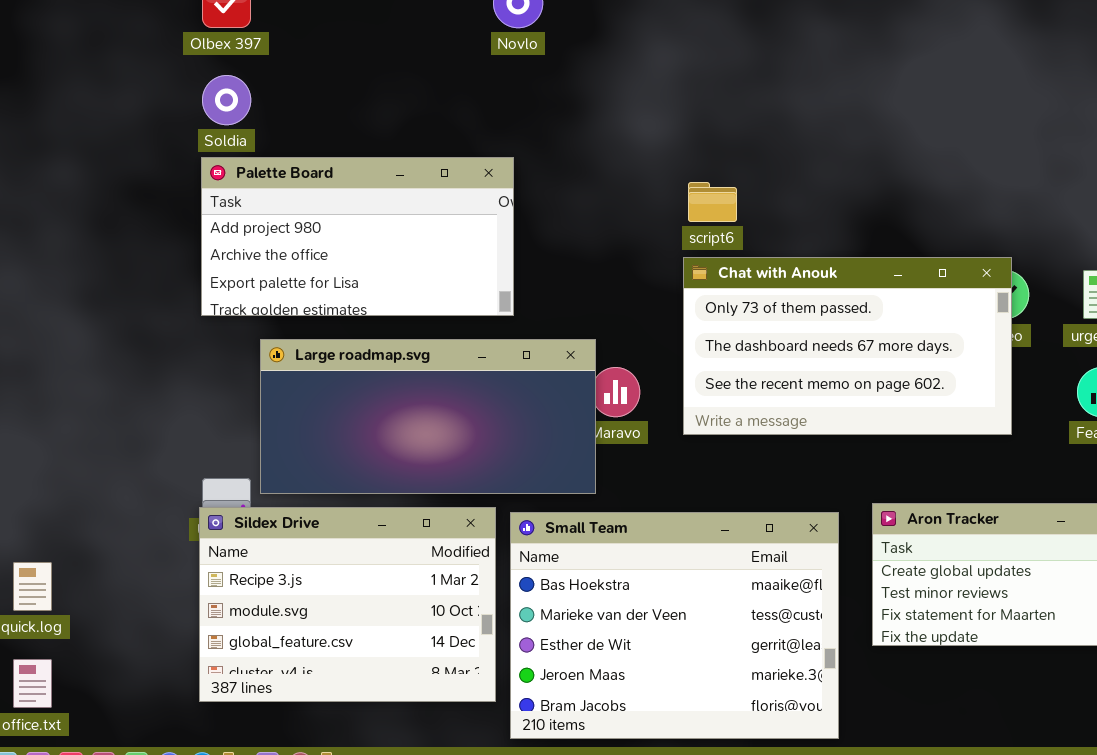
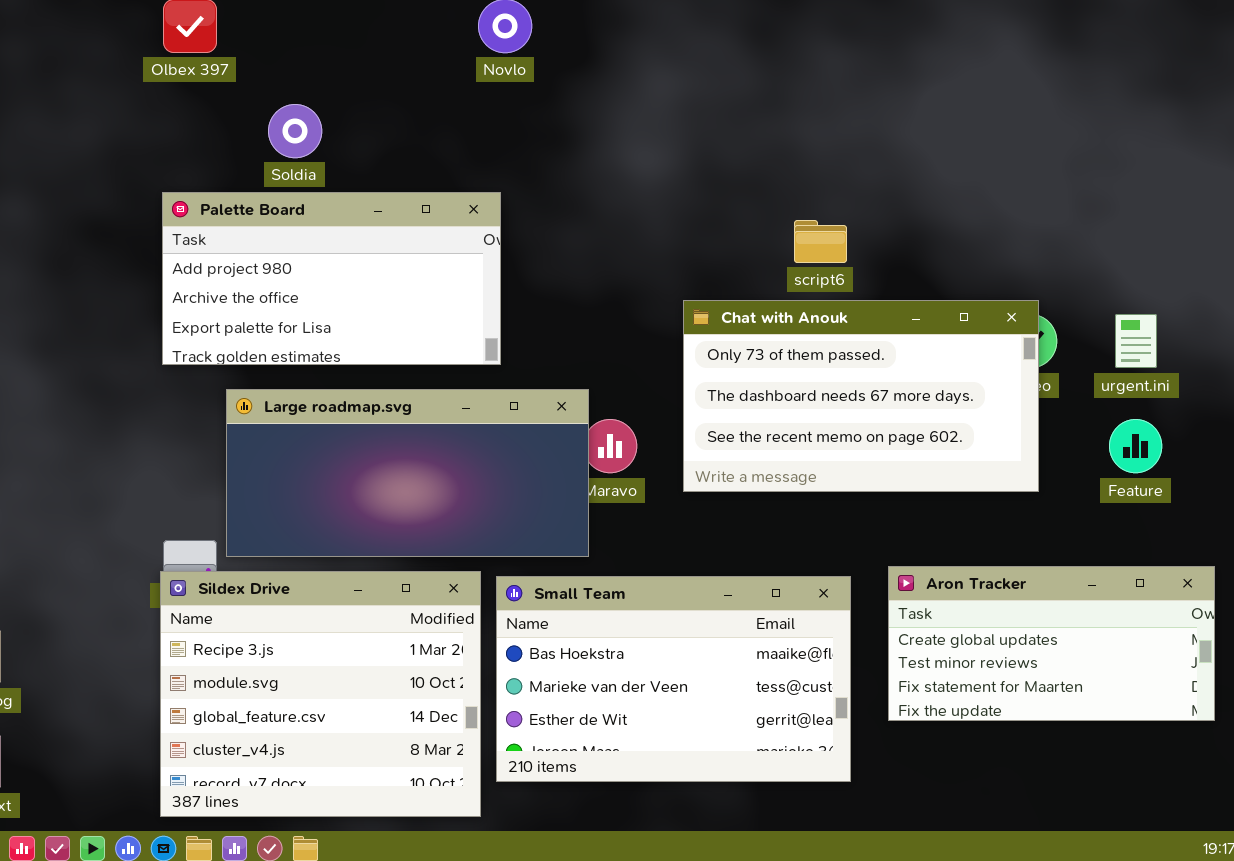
Soldia: [202,75,251,125] -> [268,104,322,158], moved
script6: [688,182,737,222] -> [794,220,847,263], moved
Sildex Drive: [199,507,496,702] -> [160,571,481,817], resized
Small Team: [510,512,839,739] -> [496,576,851,782], resized

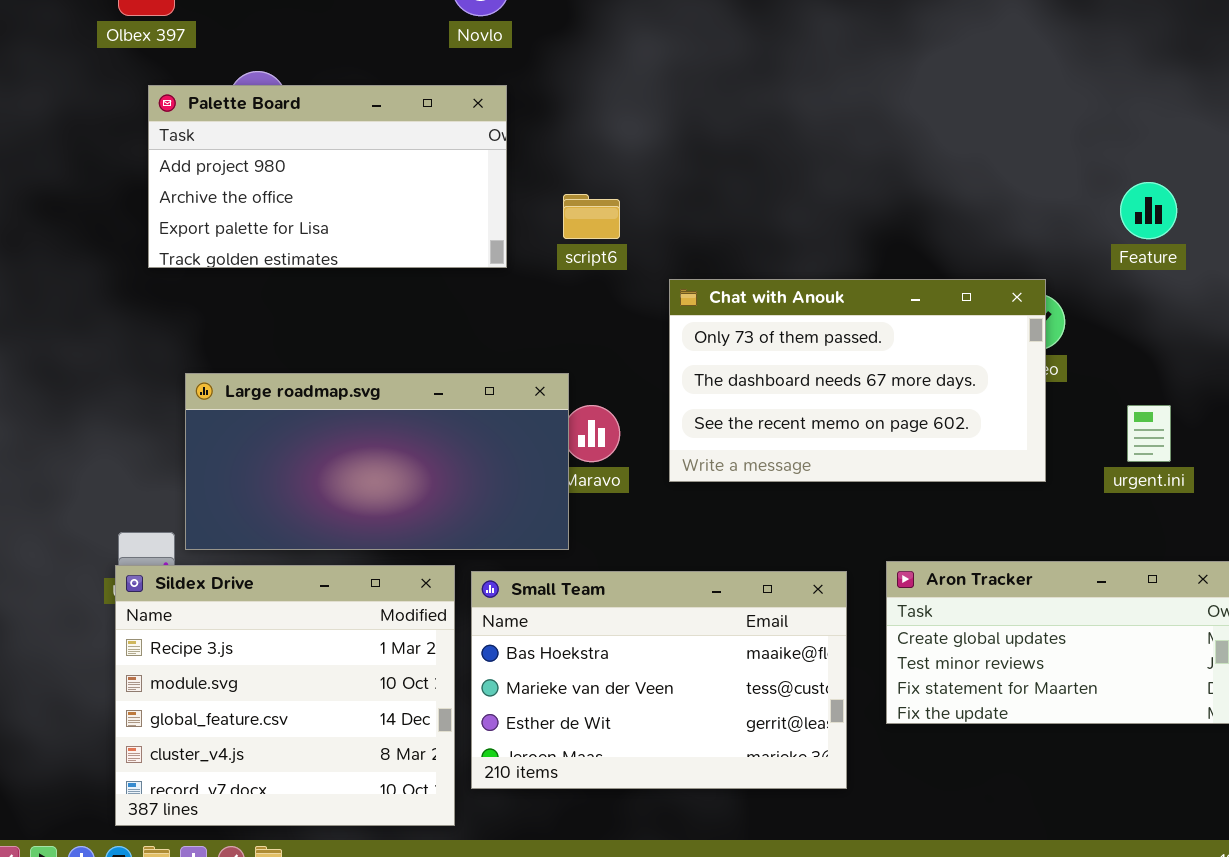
Palette Board: [162,192,501,365] -> [148,85,507,268], moved
script6: [794,220,847,263] -> [563,194,620,239], moved
urgent.ini: [1115,314,1157,368] -> [1127,405,1171,462], moved
Feature: [1109,419,1162,473] -> [1120,182,1177,239], moved

